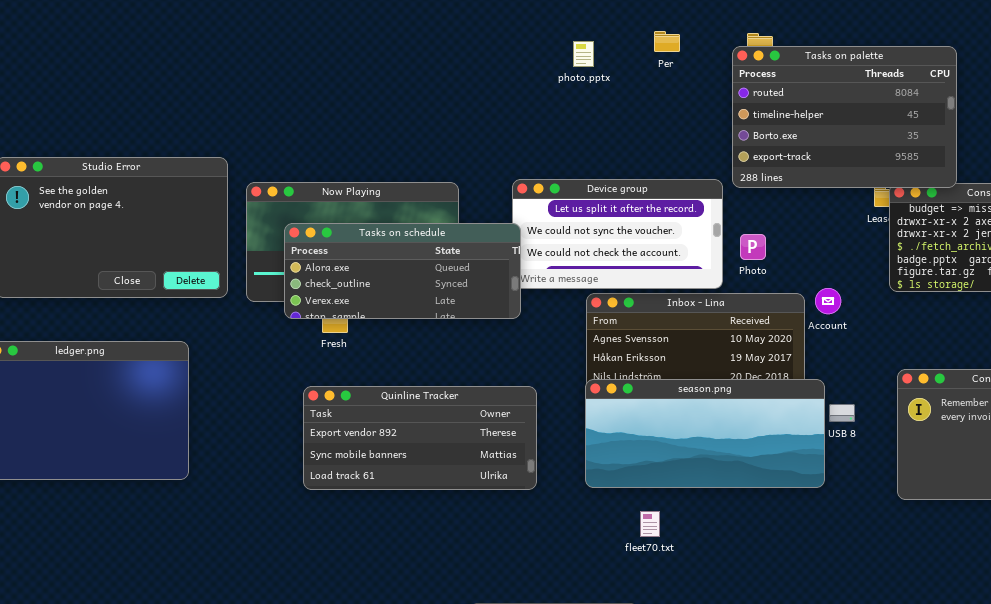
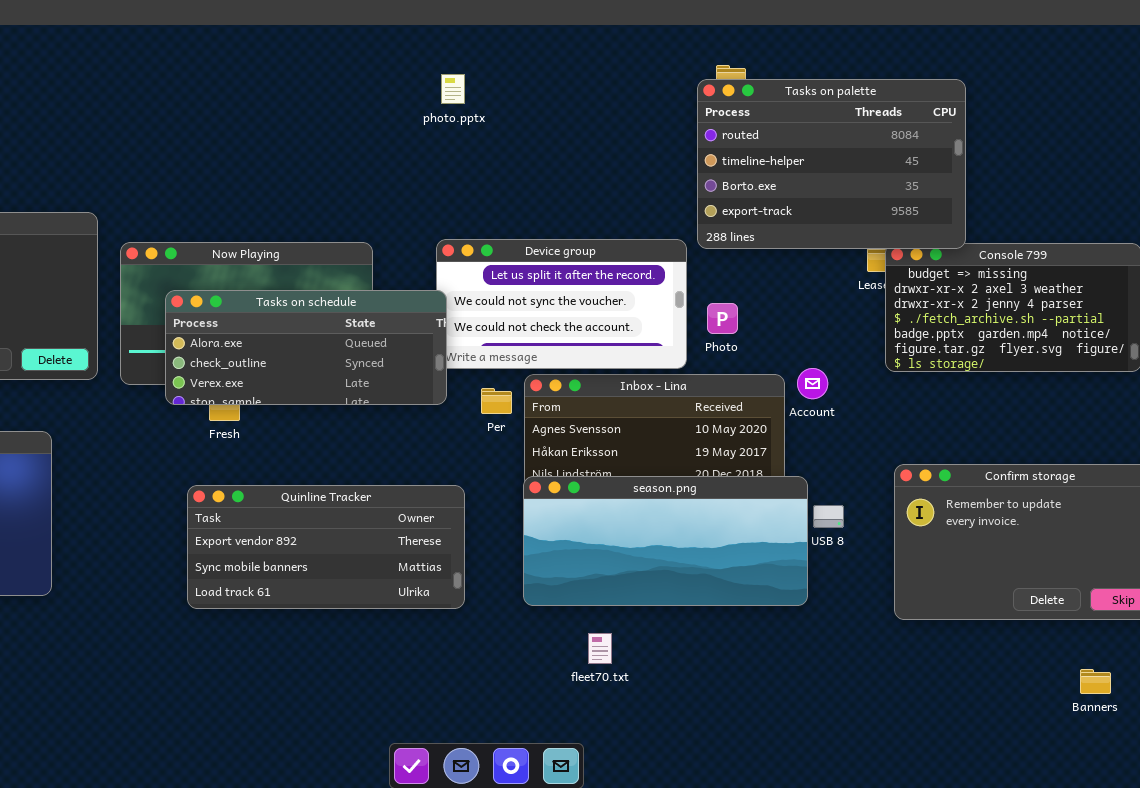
Per: [654,31,680,52] -> [481,388,512,414], moved
photo.pptx: [573,41,594,67] -> [441,74,465,104], moved

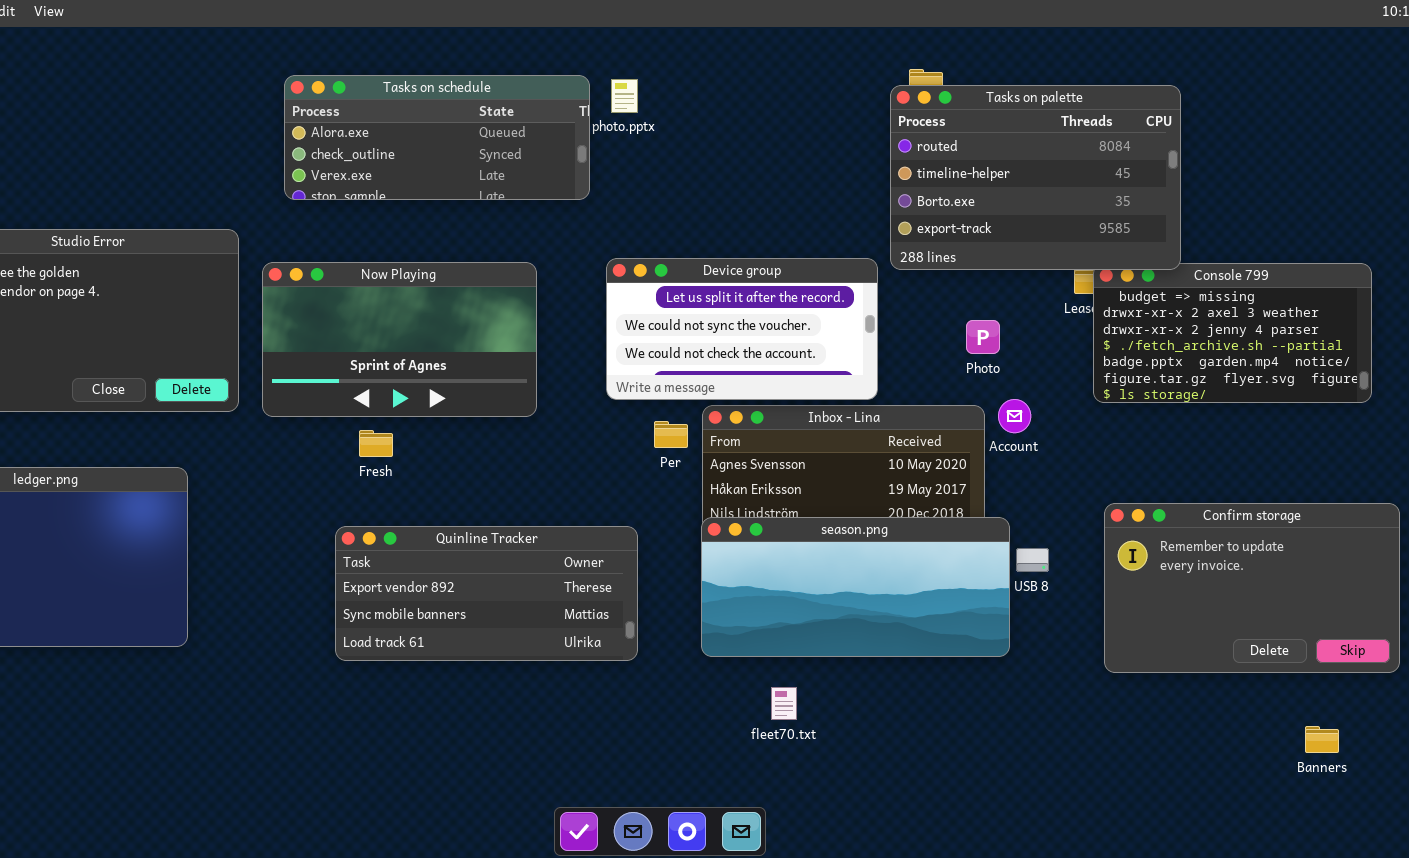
Tasks on schedule: [165,290,447,405] -> [284,75,590,200], moved
Photo: [707,303,738,334] -> [966,320,1000,354], moved

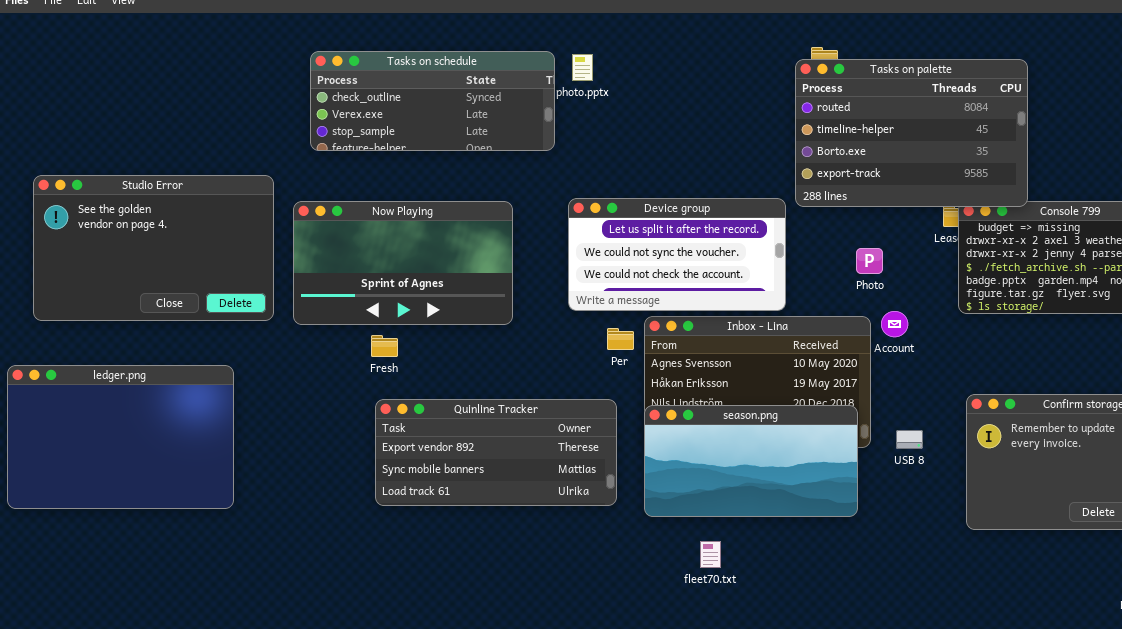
Tasks on schedule: [284,75,590,200] -> [310,51,555,151], scrolled down 1 row
season.png: [701,517,1010,657] -> [644,405,858,517], resized
Quinline Tracker: [335,526,638,661] -> [375,399,617,506], moved

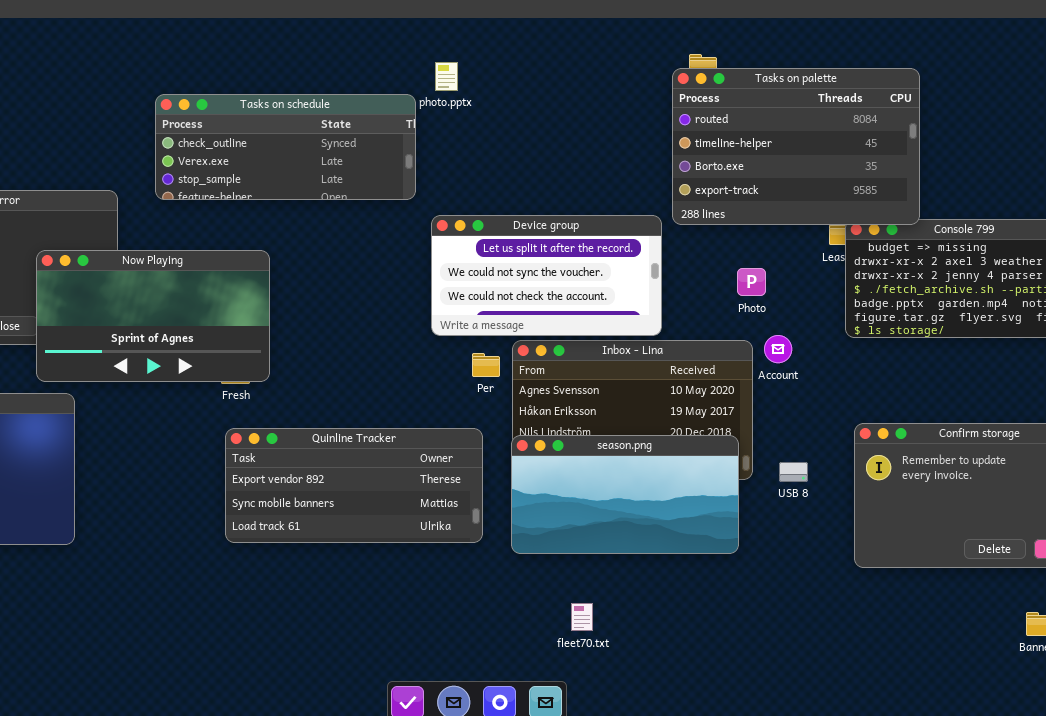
Tasks on schedule: [310,51,555,151] -> [155,94,416,200], moved
Now Playing: [293,201,513,325] -> [36,250,270,382], moved
fleet70.txt: [700,541,721,568] -> [571,603,593,631], moved

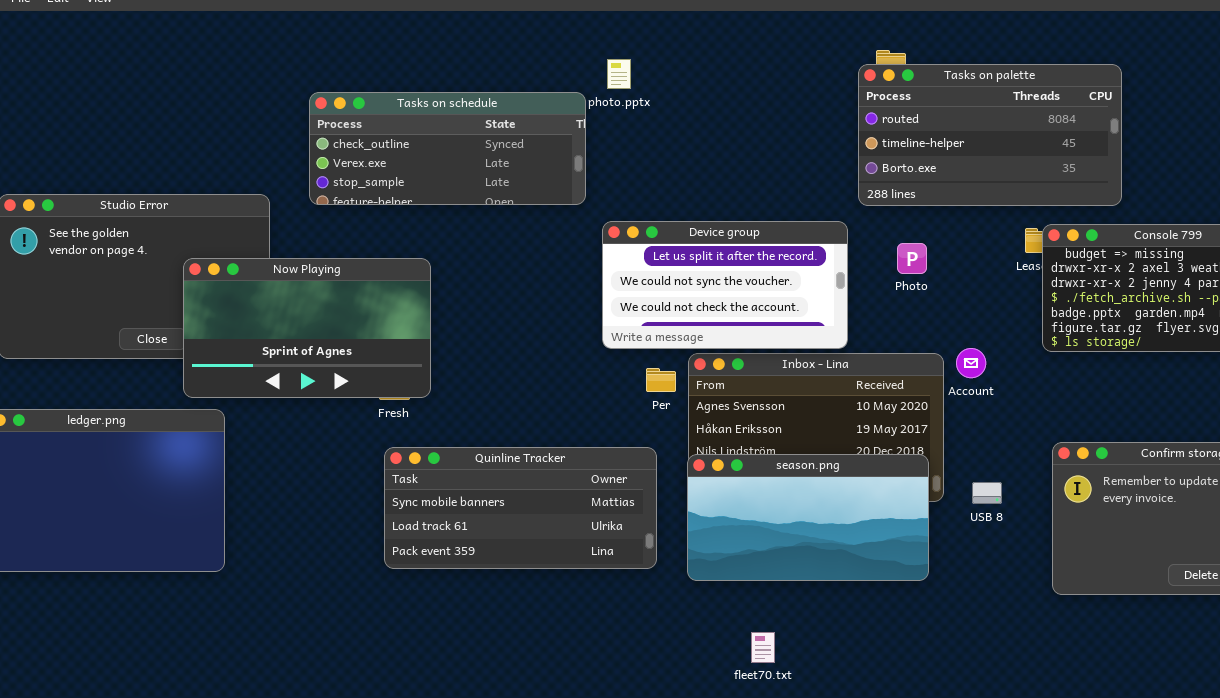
Tasks on palette: [672,68,920,225] -> [858,64,1122,206], resized
Photo: [737,268,766,296] -> [897,243,927,274], moved
Quinline Tracker: [225,428,483,543] -> [384,447,657,569], scrolled down 1 row

